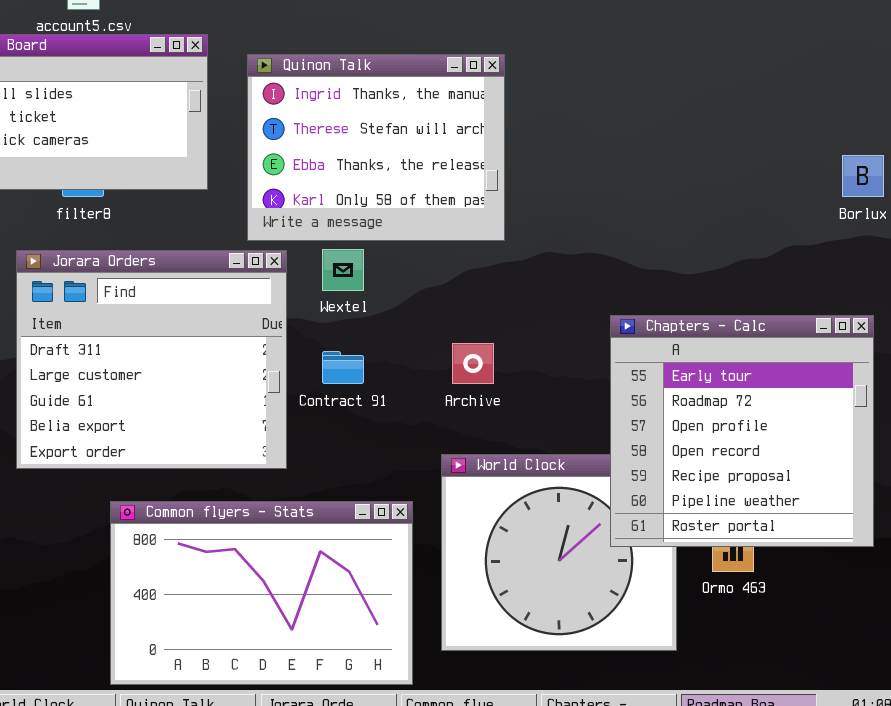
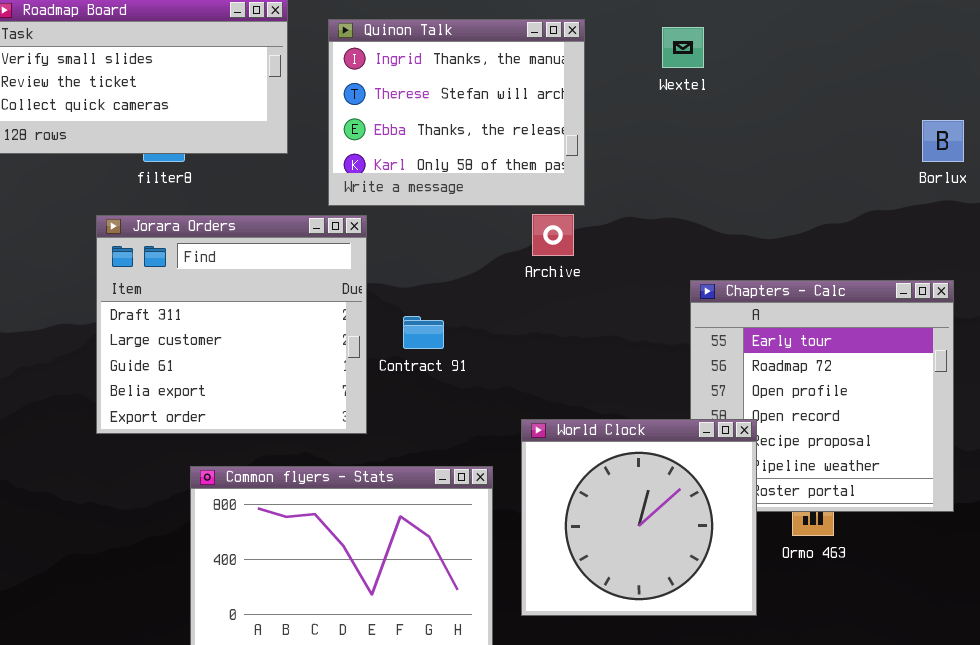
Wextel: [322,249,364,291] -> [662,27,704,68], moved
Archive: [452,343,494,384] -> [532,214,574,256], moved
World Clock: [441,454,677,651] -> [521,419,757,616], raised

